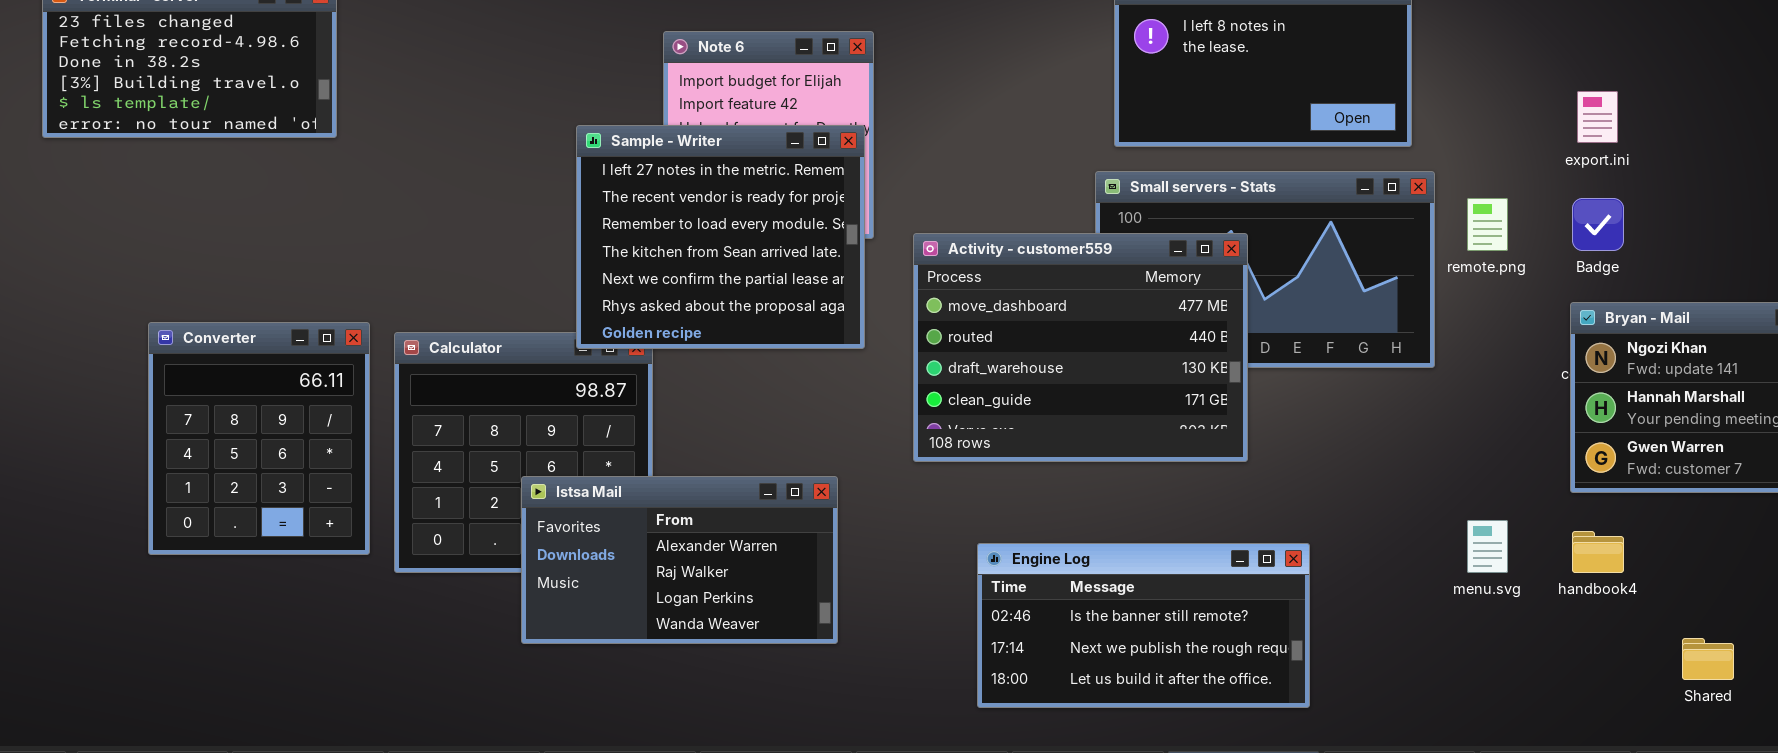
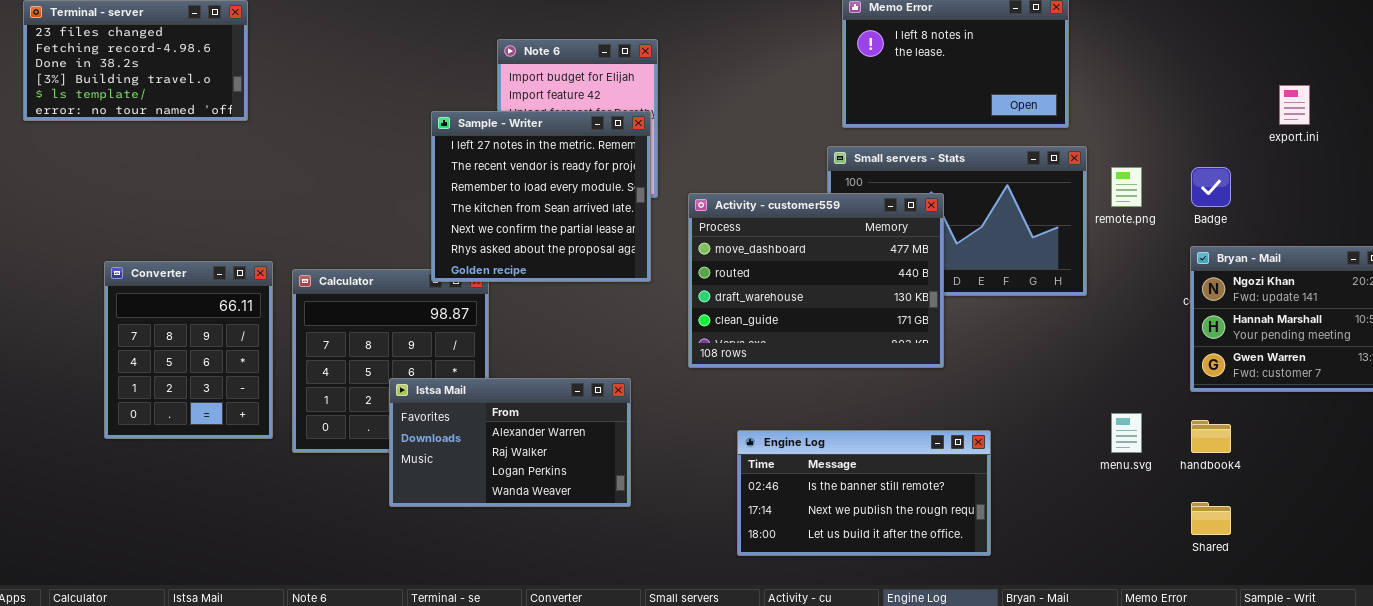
export.ini: [1577,91,1618,143] -> [1279,85,1310,125], moved
Shared: [1682,638,1734,680] -> [1191,502,1231,535], moved

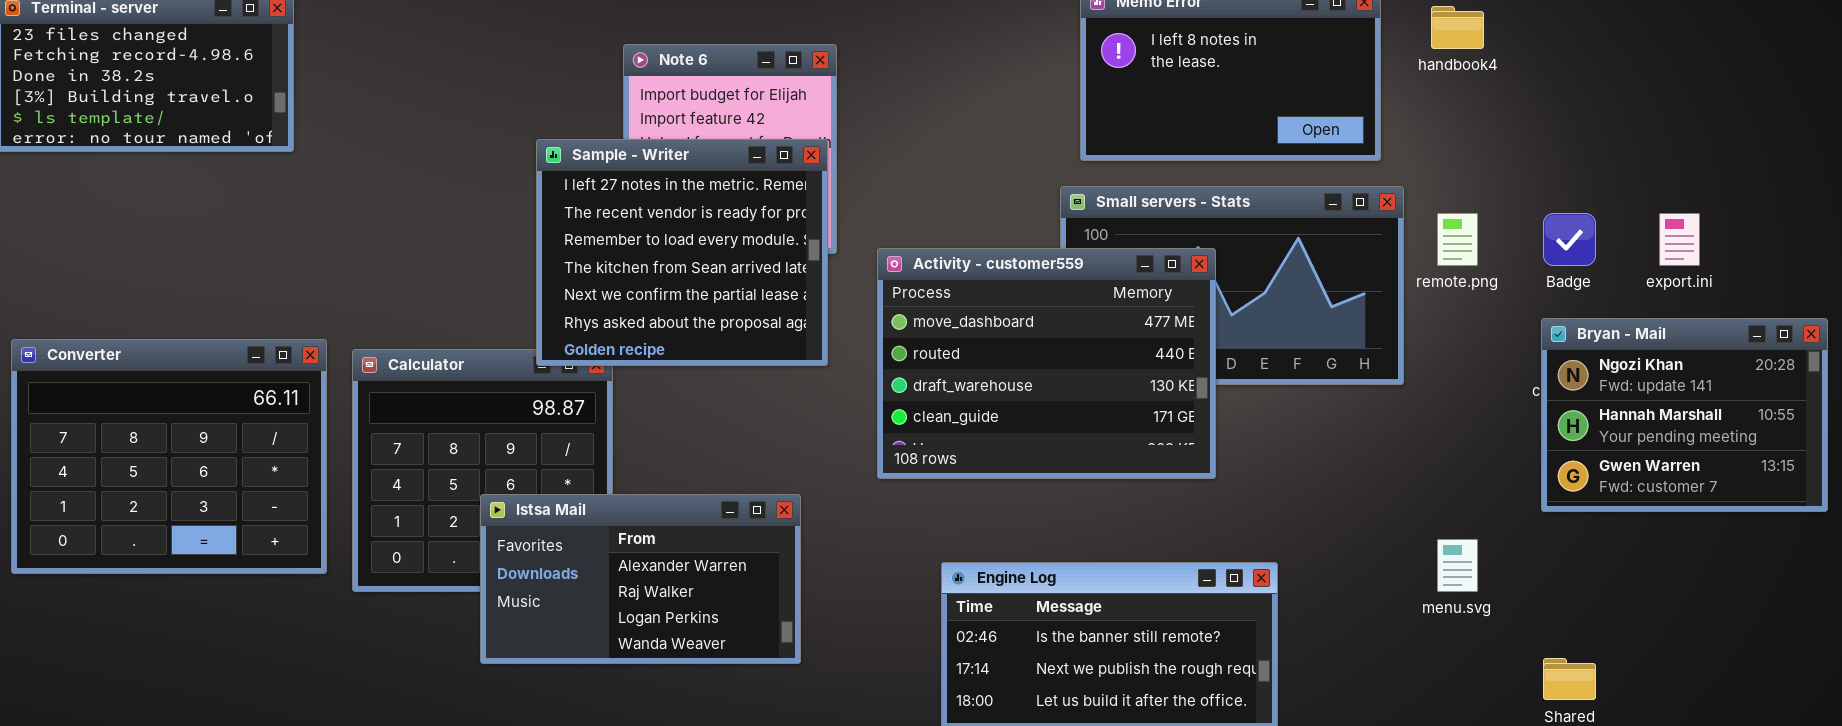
export.ini: [1279,85,1310,125] -> [1659,213,1700,266], moved
Converter: [104,261,273,439] -> [11,339,327,574], resized
handbook4: [1191,420,1231,453] -> [1431,6,1484,49], moved

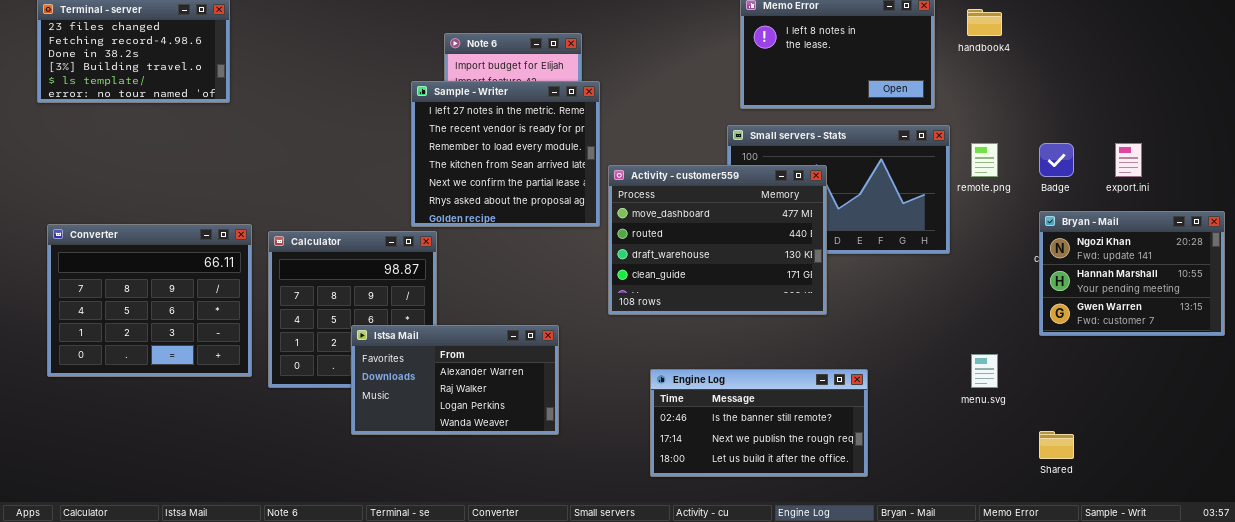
Sample - Writer: [536,139,828,366] -> [411,81,600,227], moved

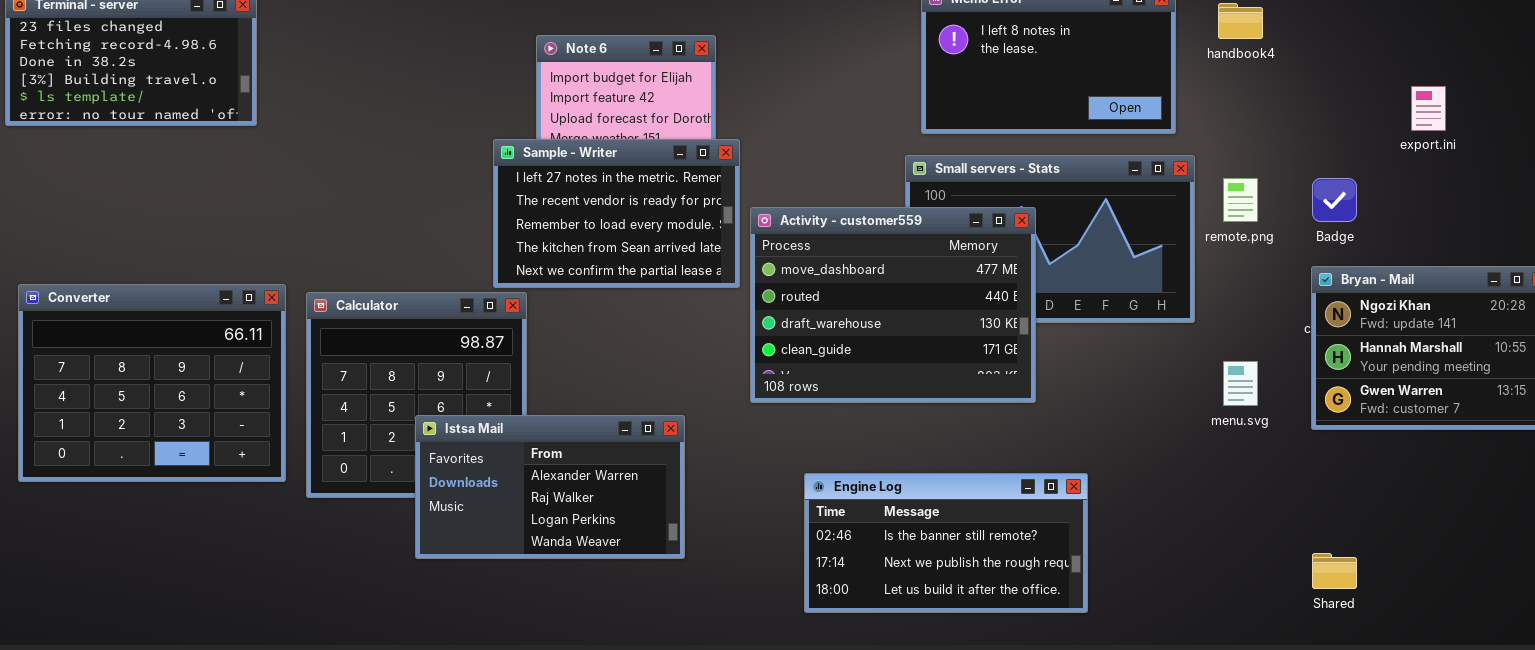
Sample - Writer: [411,81,600,227] -> [493,139,740,288], resized
export.ini: [1115,143,1142,177] -> [1411,86,1446,131], moved
menu.svg: [971,354,998,388] -> [1223,361,1258,406], moved

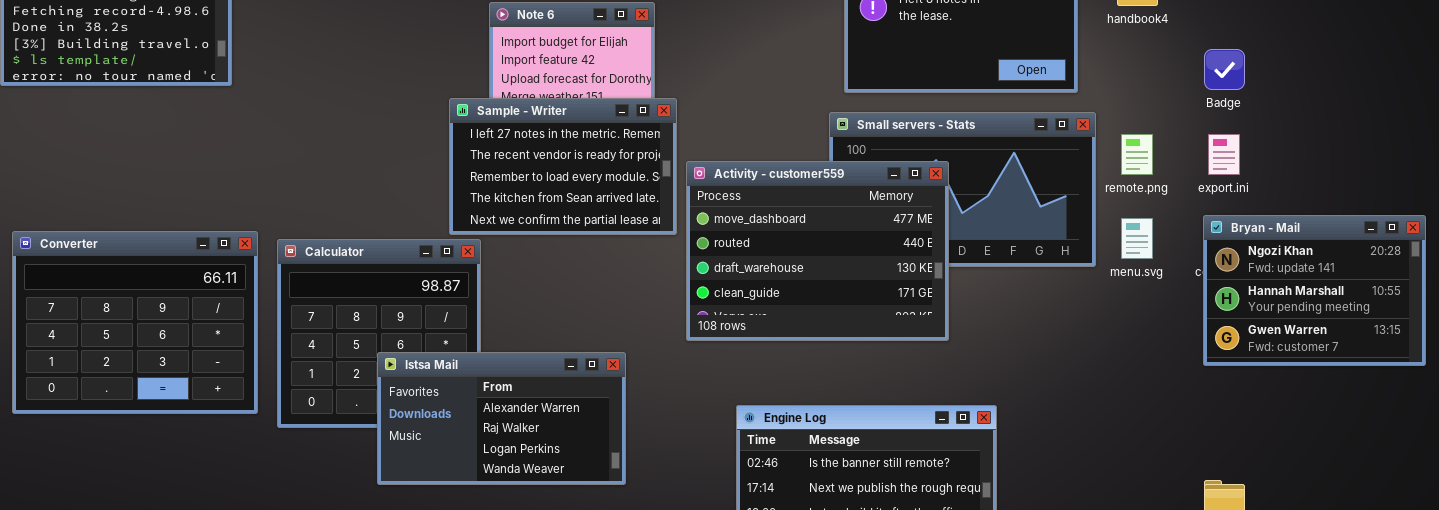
export.ini: [1411,86,1446,131] -> [1208,134,1240,175], moved
Badge: [1312,178,1357,222] -> [1204,49,1245,90], moved
menu.svg: [1223,361,1258,406] -> [1121,218,1153,259], moved

